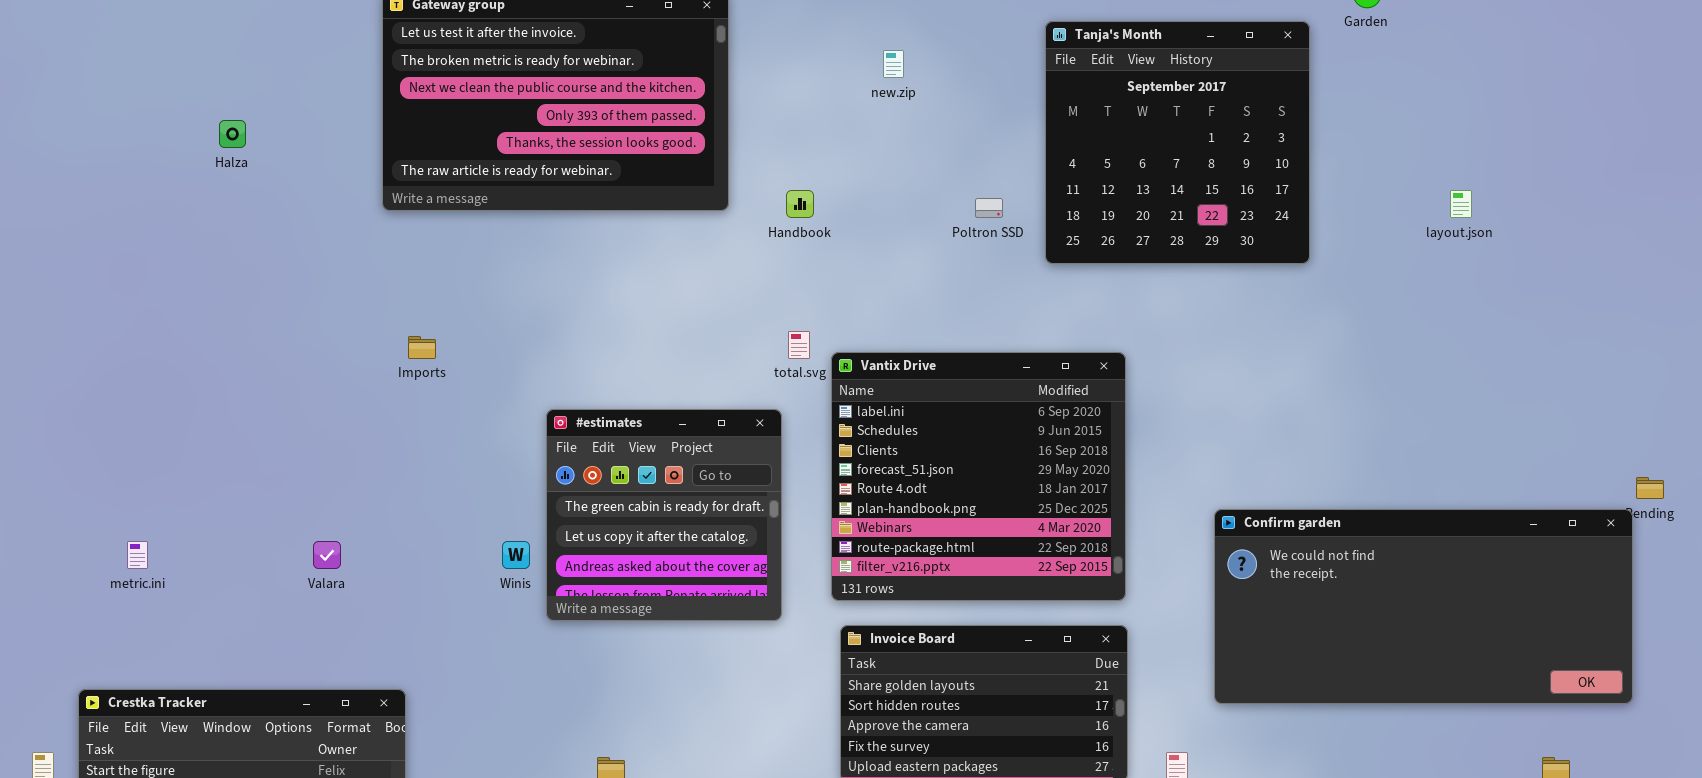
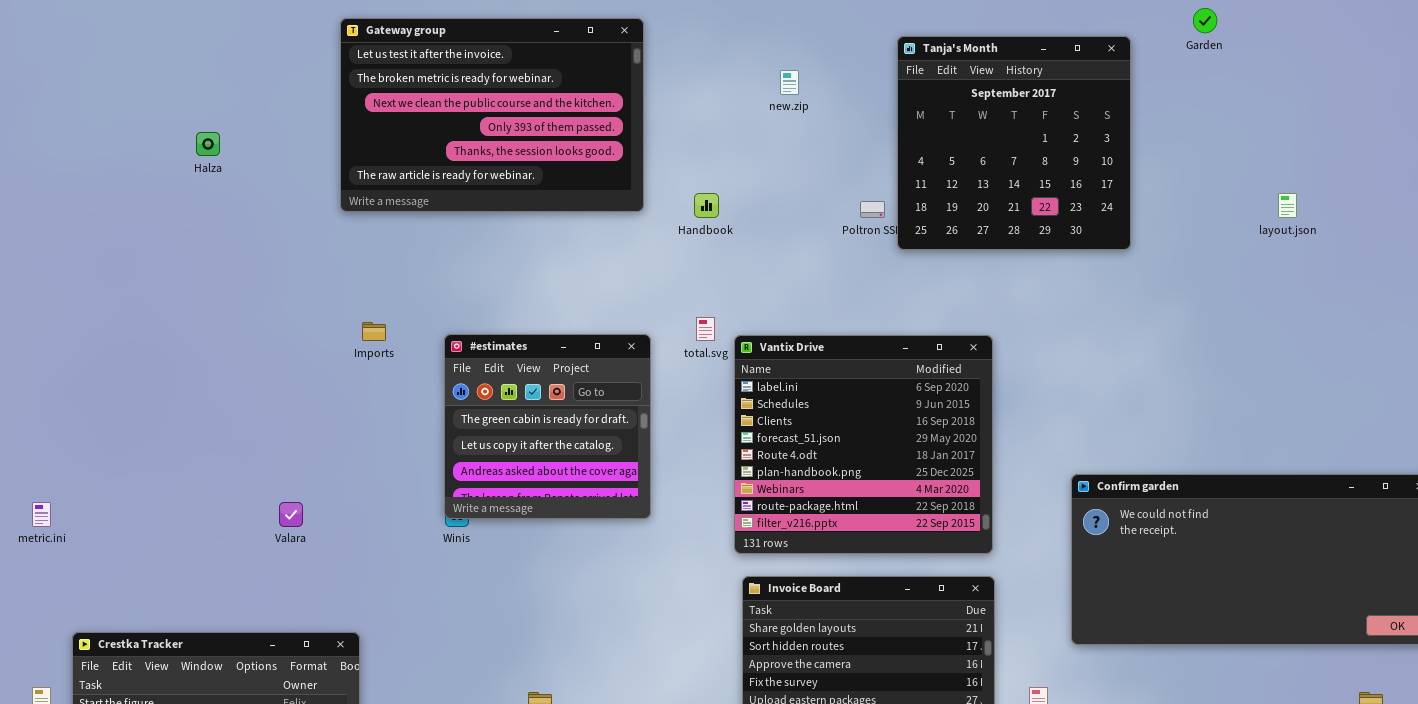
Tanja's Month: [1045,21,1310,264] -> [897,36,1131,250], moved
#estimates: [546,409,782,621] -> [444,334,651,519], moved
metric.ini: [127,541,148,569] -> [32,502,51,527], moved

